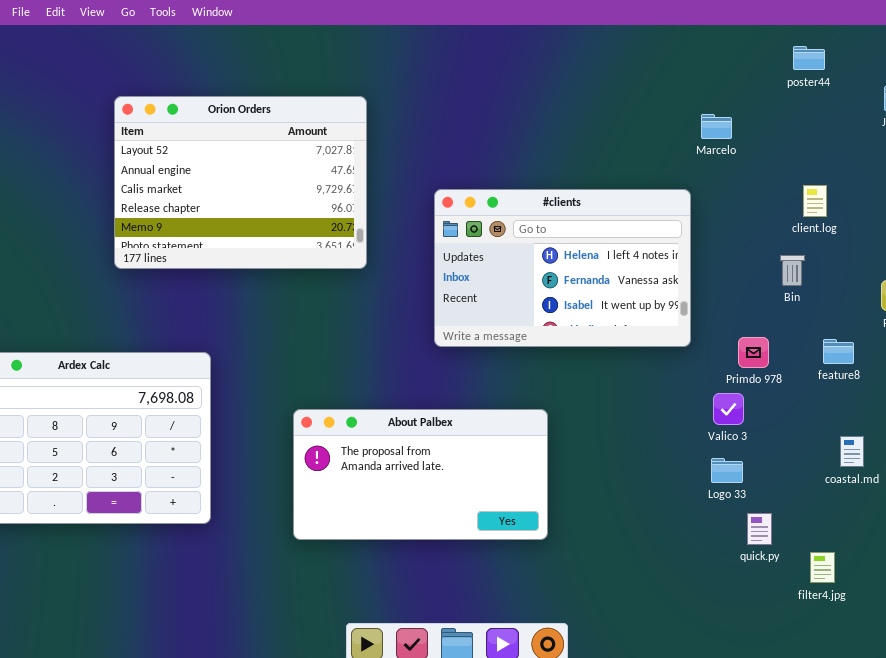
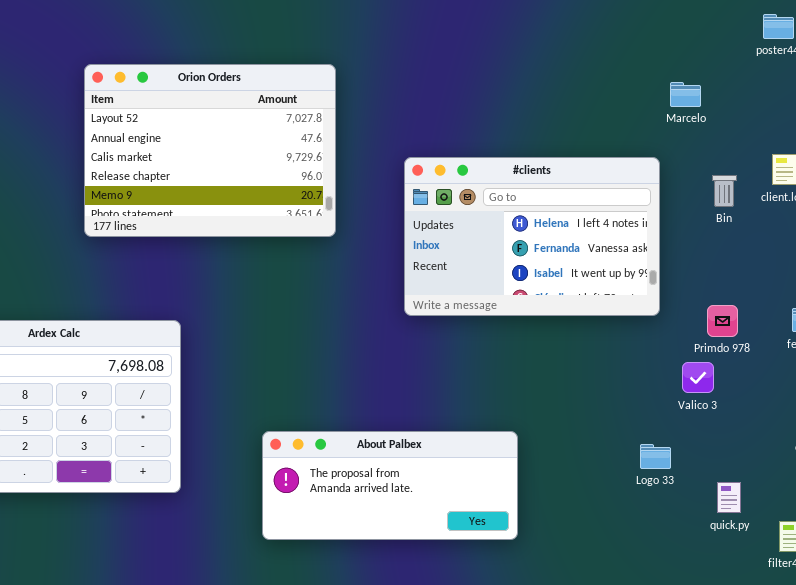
Bin: [780,255,805,286] -> [712,175,737,207], moved
About Palbex: [293,409,548,540] -> [262,431,518,540], moved, resized
Logo 33: [711,458,743,483] -> [640,444,671,469], moved

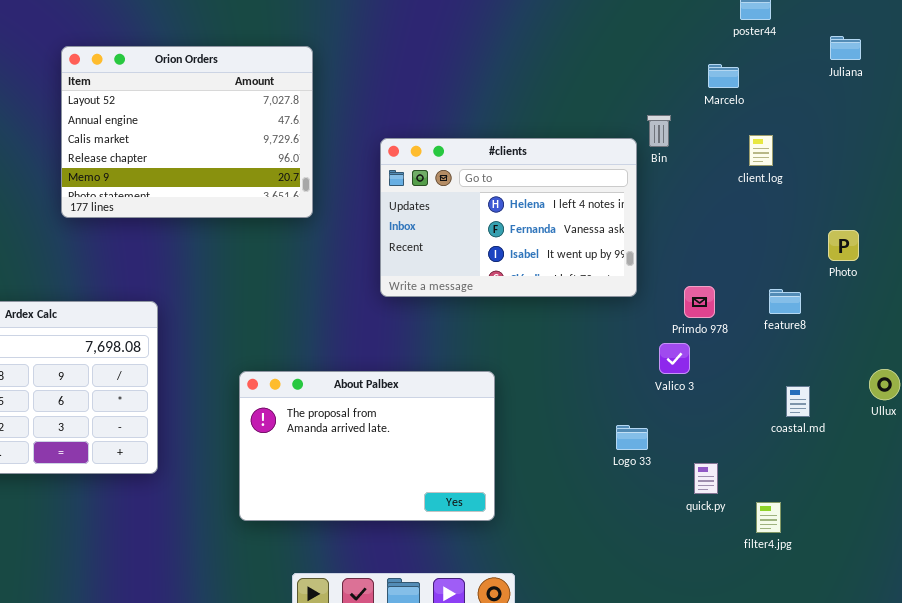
Marcelo: [670,82,701,107] -> [708,64,739,88], moved
Bin: [712,175,737,207] -> [647,115,671,147], moved
About Palbex: [262,431,518,540] -> [239,371,495,521], resized

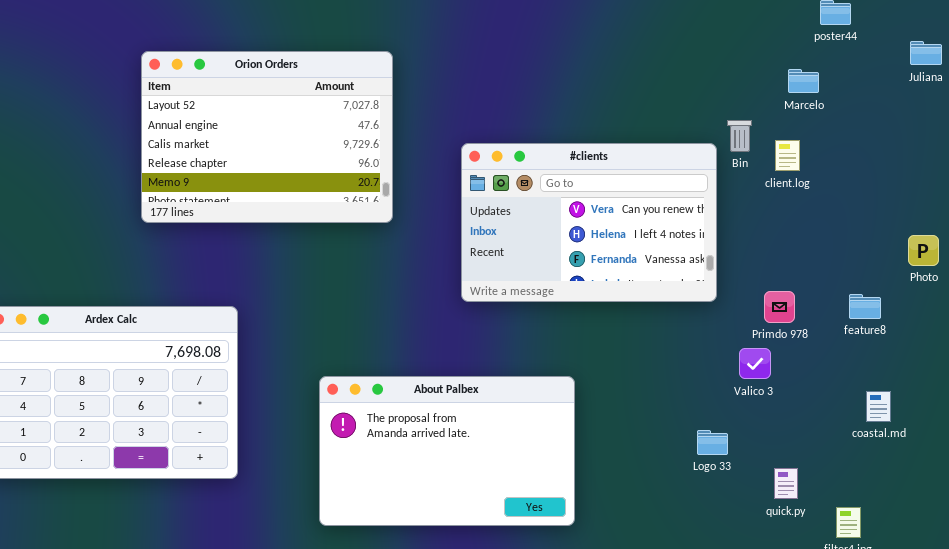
client.log: [749,135,773,166] -> [775,140,800,171], moved
#clients: [380,138,637,297] -> [461,143,717,302], scrolled up 1 row

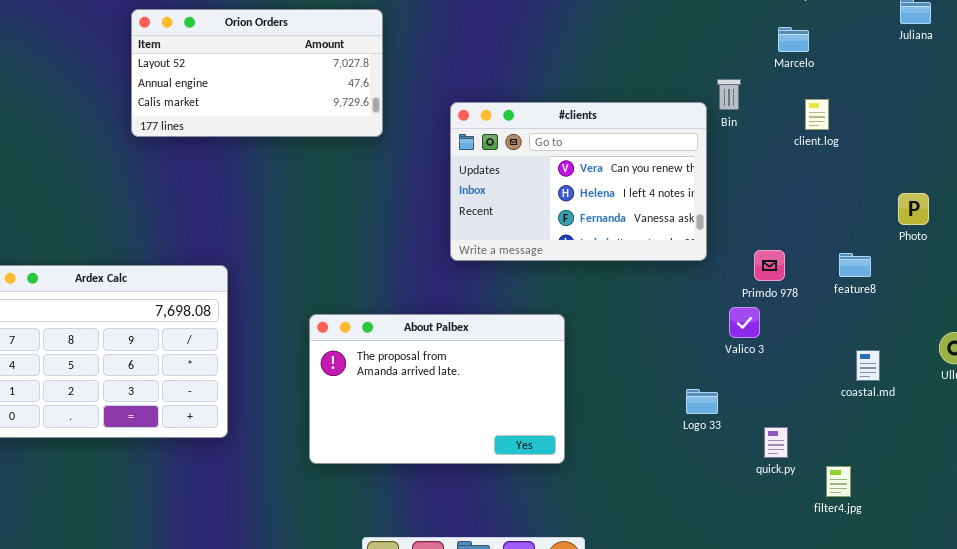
Orion Orders: [141,51,393,223] -> [131,9,383,137], resized
client.log: [775,140,800,171] -> [805,99,829,130], moved
About Palbex: [319,376,575,526] -> [309,314,565,464], moved

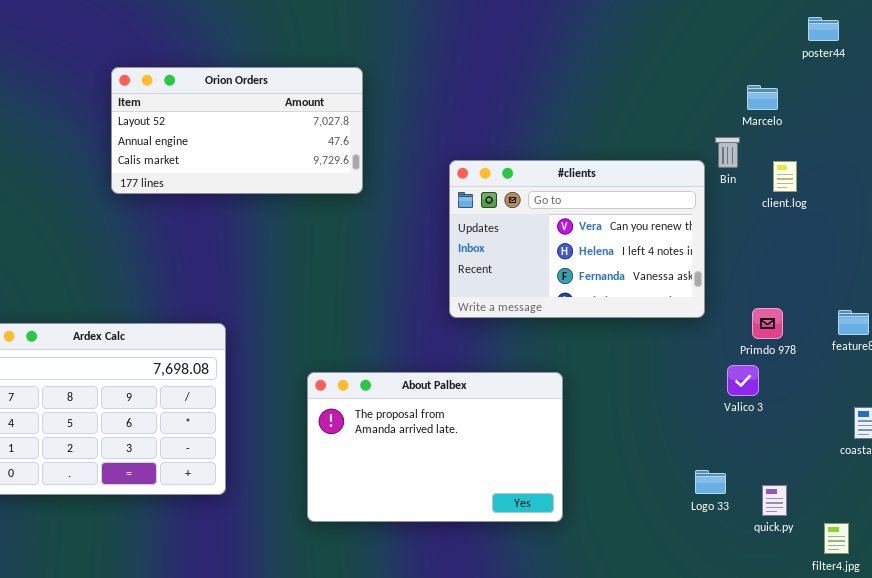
Orion Orders: [131,9,383,137] -> [111,67,363,194], moved
Marcelo: [778,27,809,52] -> [747,85,778,110], moved
client.log: [805,99,829,130] -> [773,161,797,192], moved
Logo 33: [686,389,718,414] -> [695,470,726,494], moved

